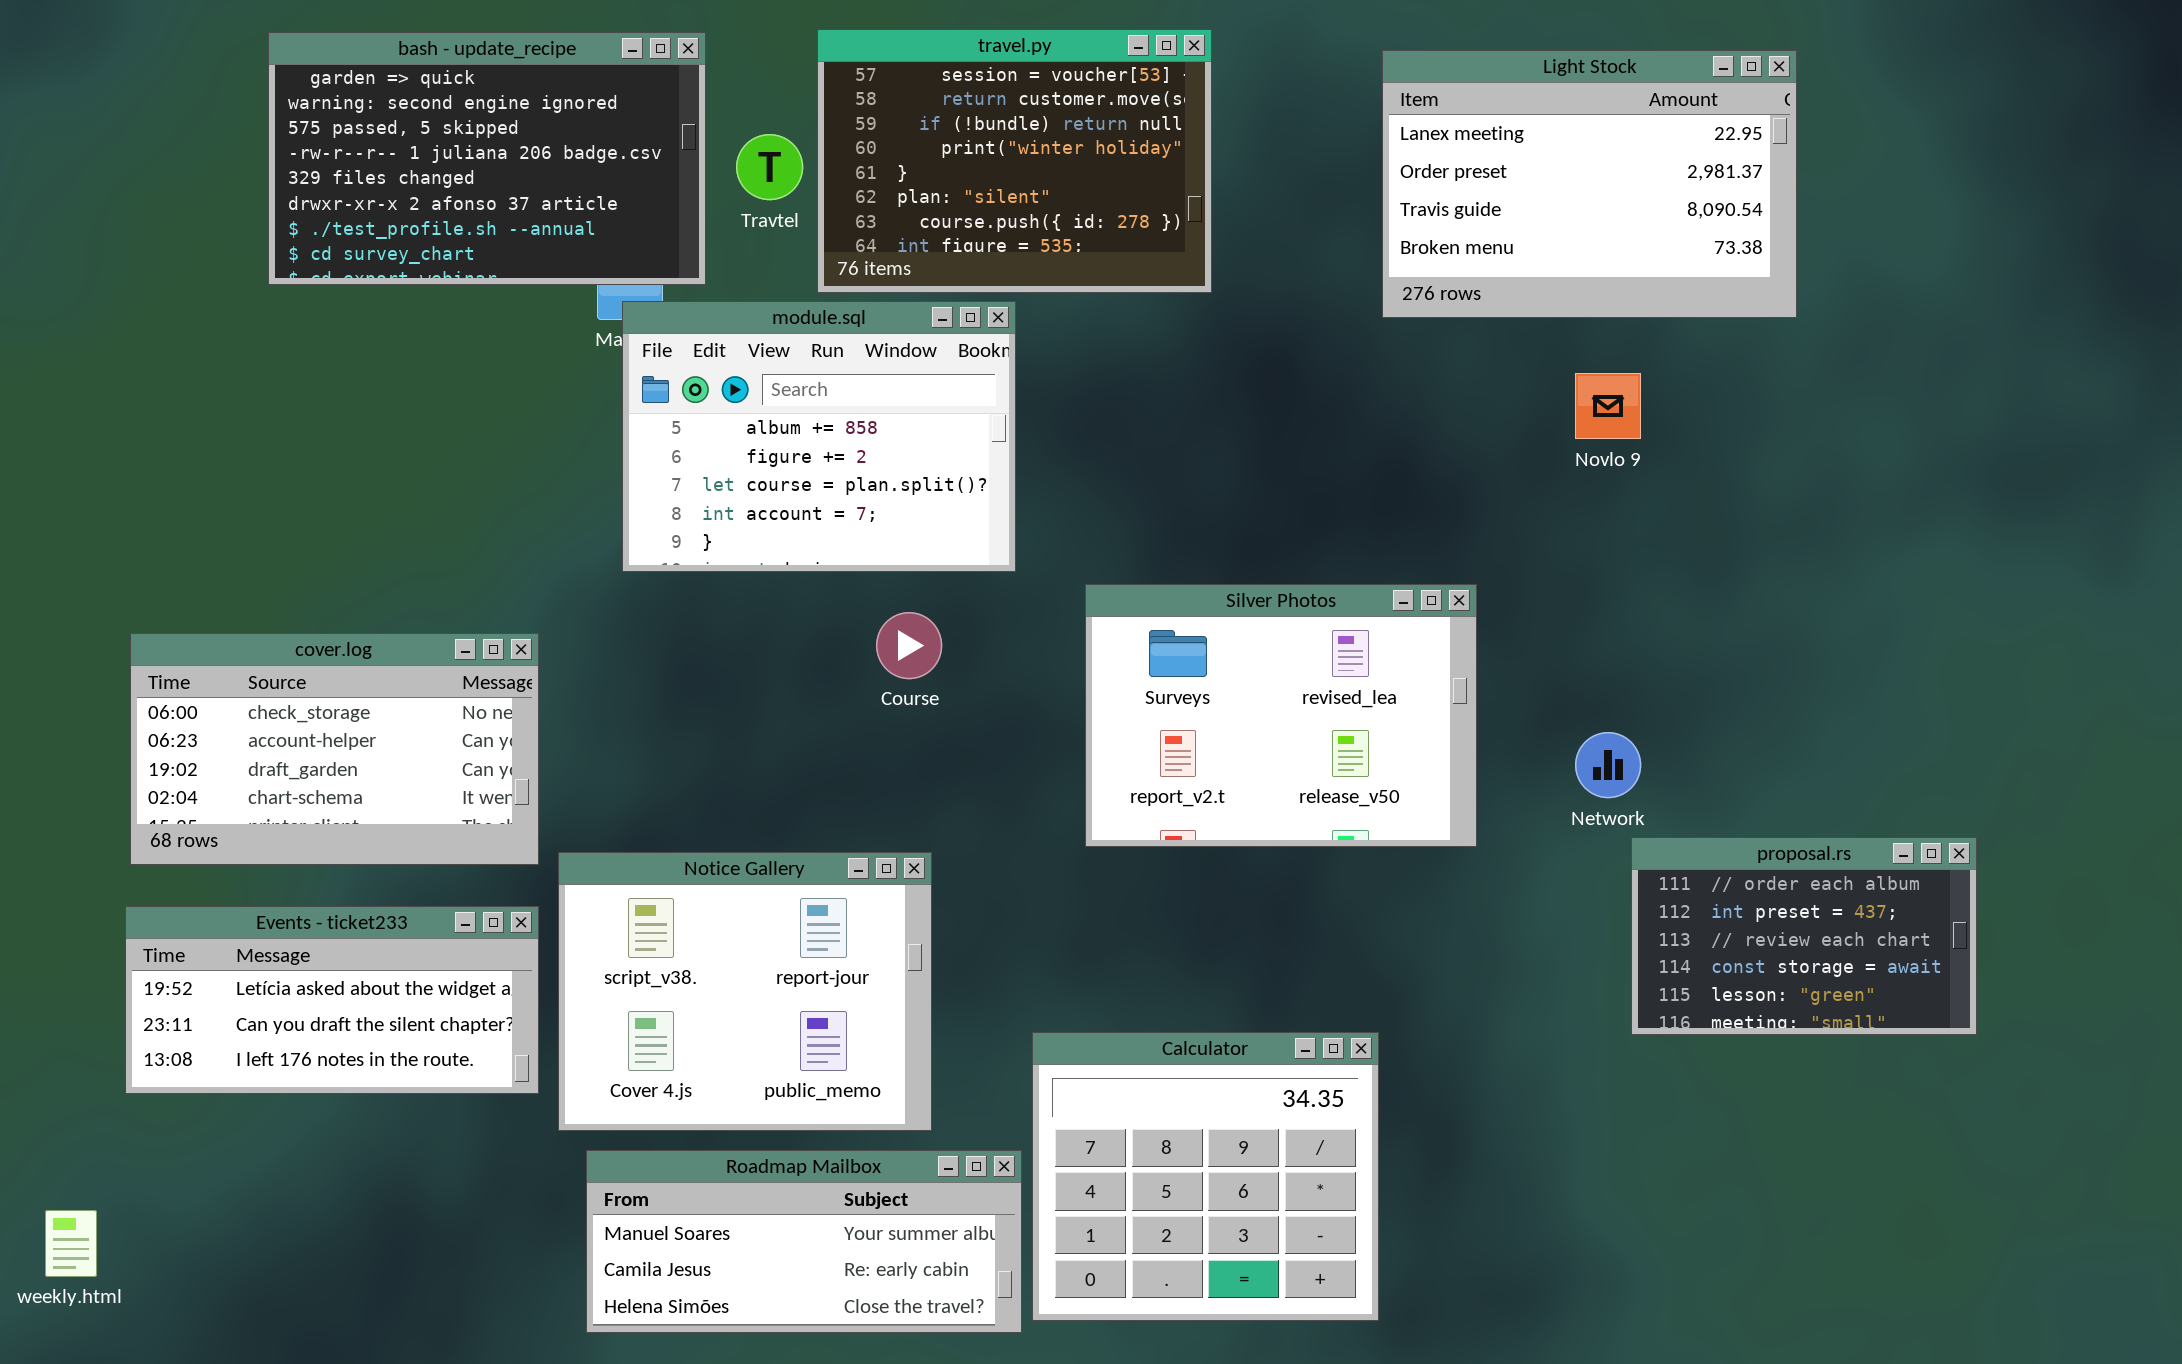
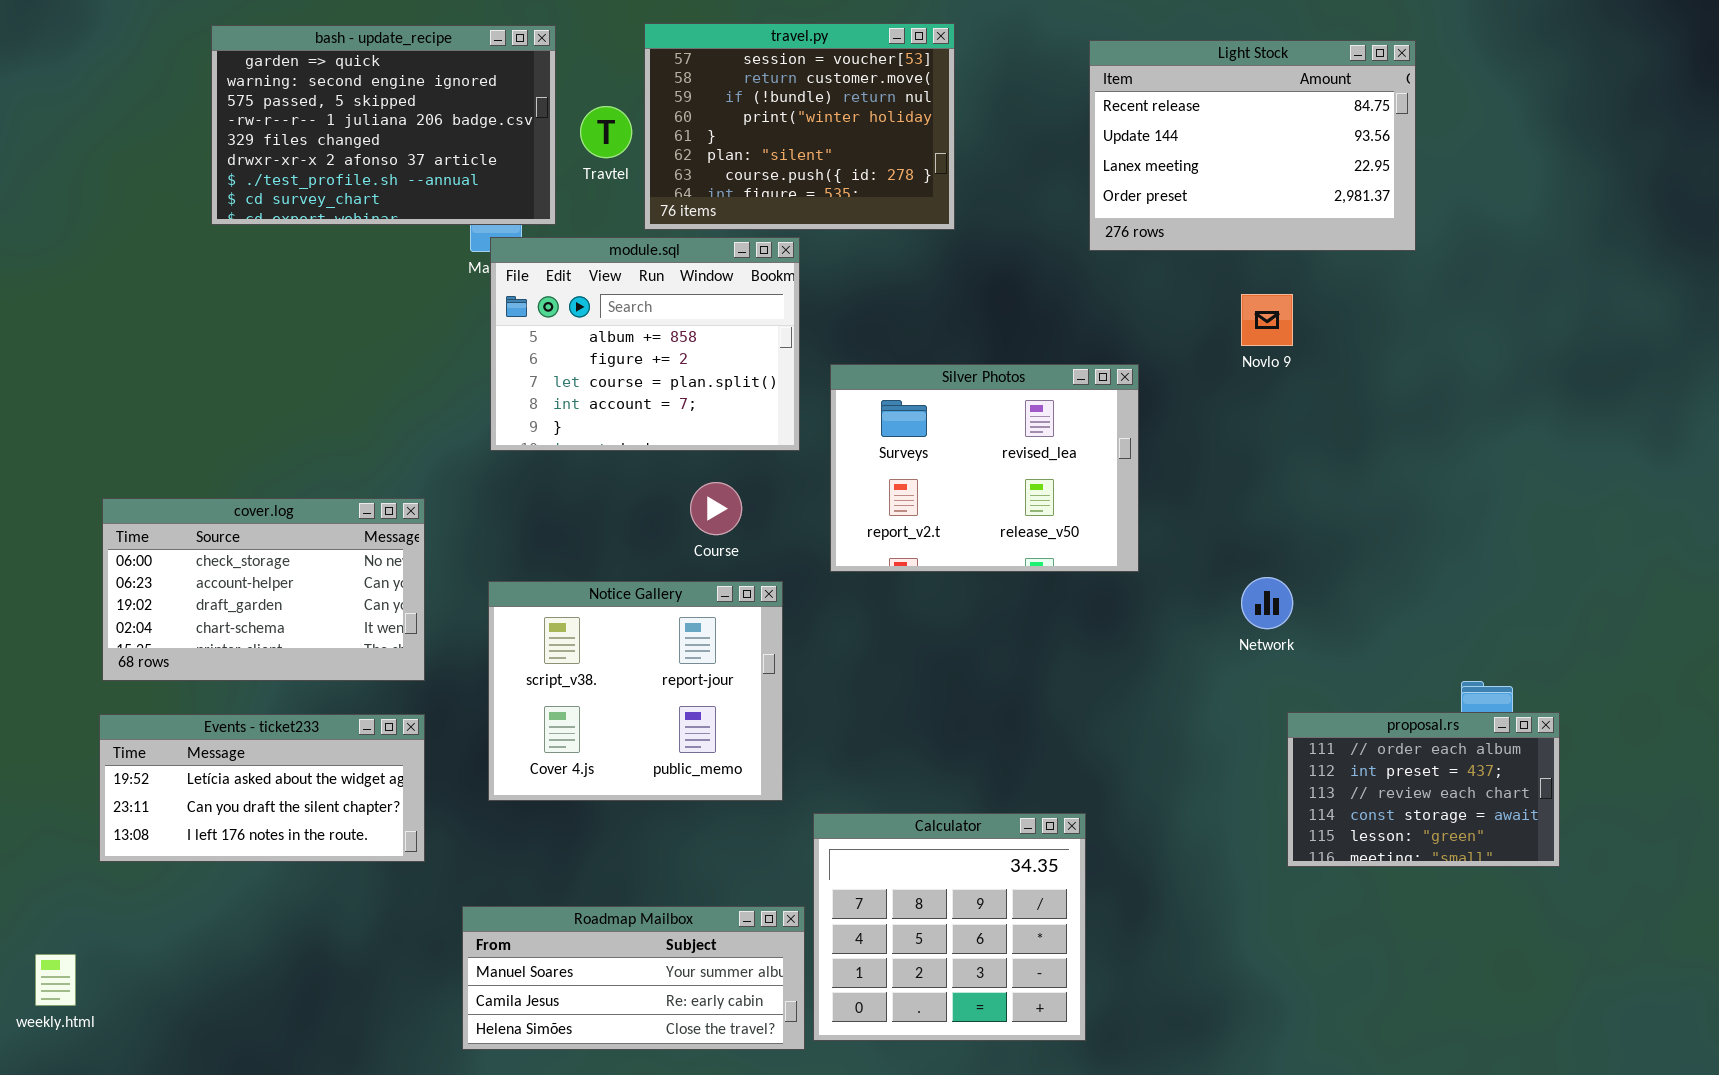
Light Stock: [1382,50,1797,318] -> [1089,40,1416,251], scrolled up 2 rows
Silver Photos: [1085,584,1477,847] -> [830,364,1139,572], moved
proposal.rs: [1631,837,1977,1035] -> [1287,712,1560,867], moved
Notice Gallery: [558,852,932,1131] -> [488,581,783,801], moved

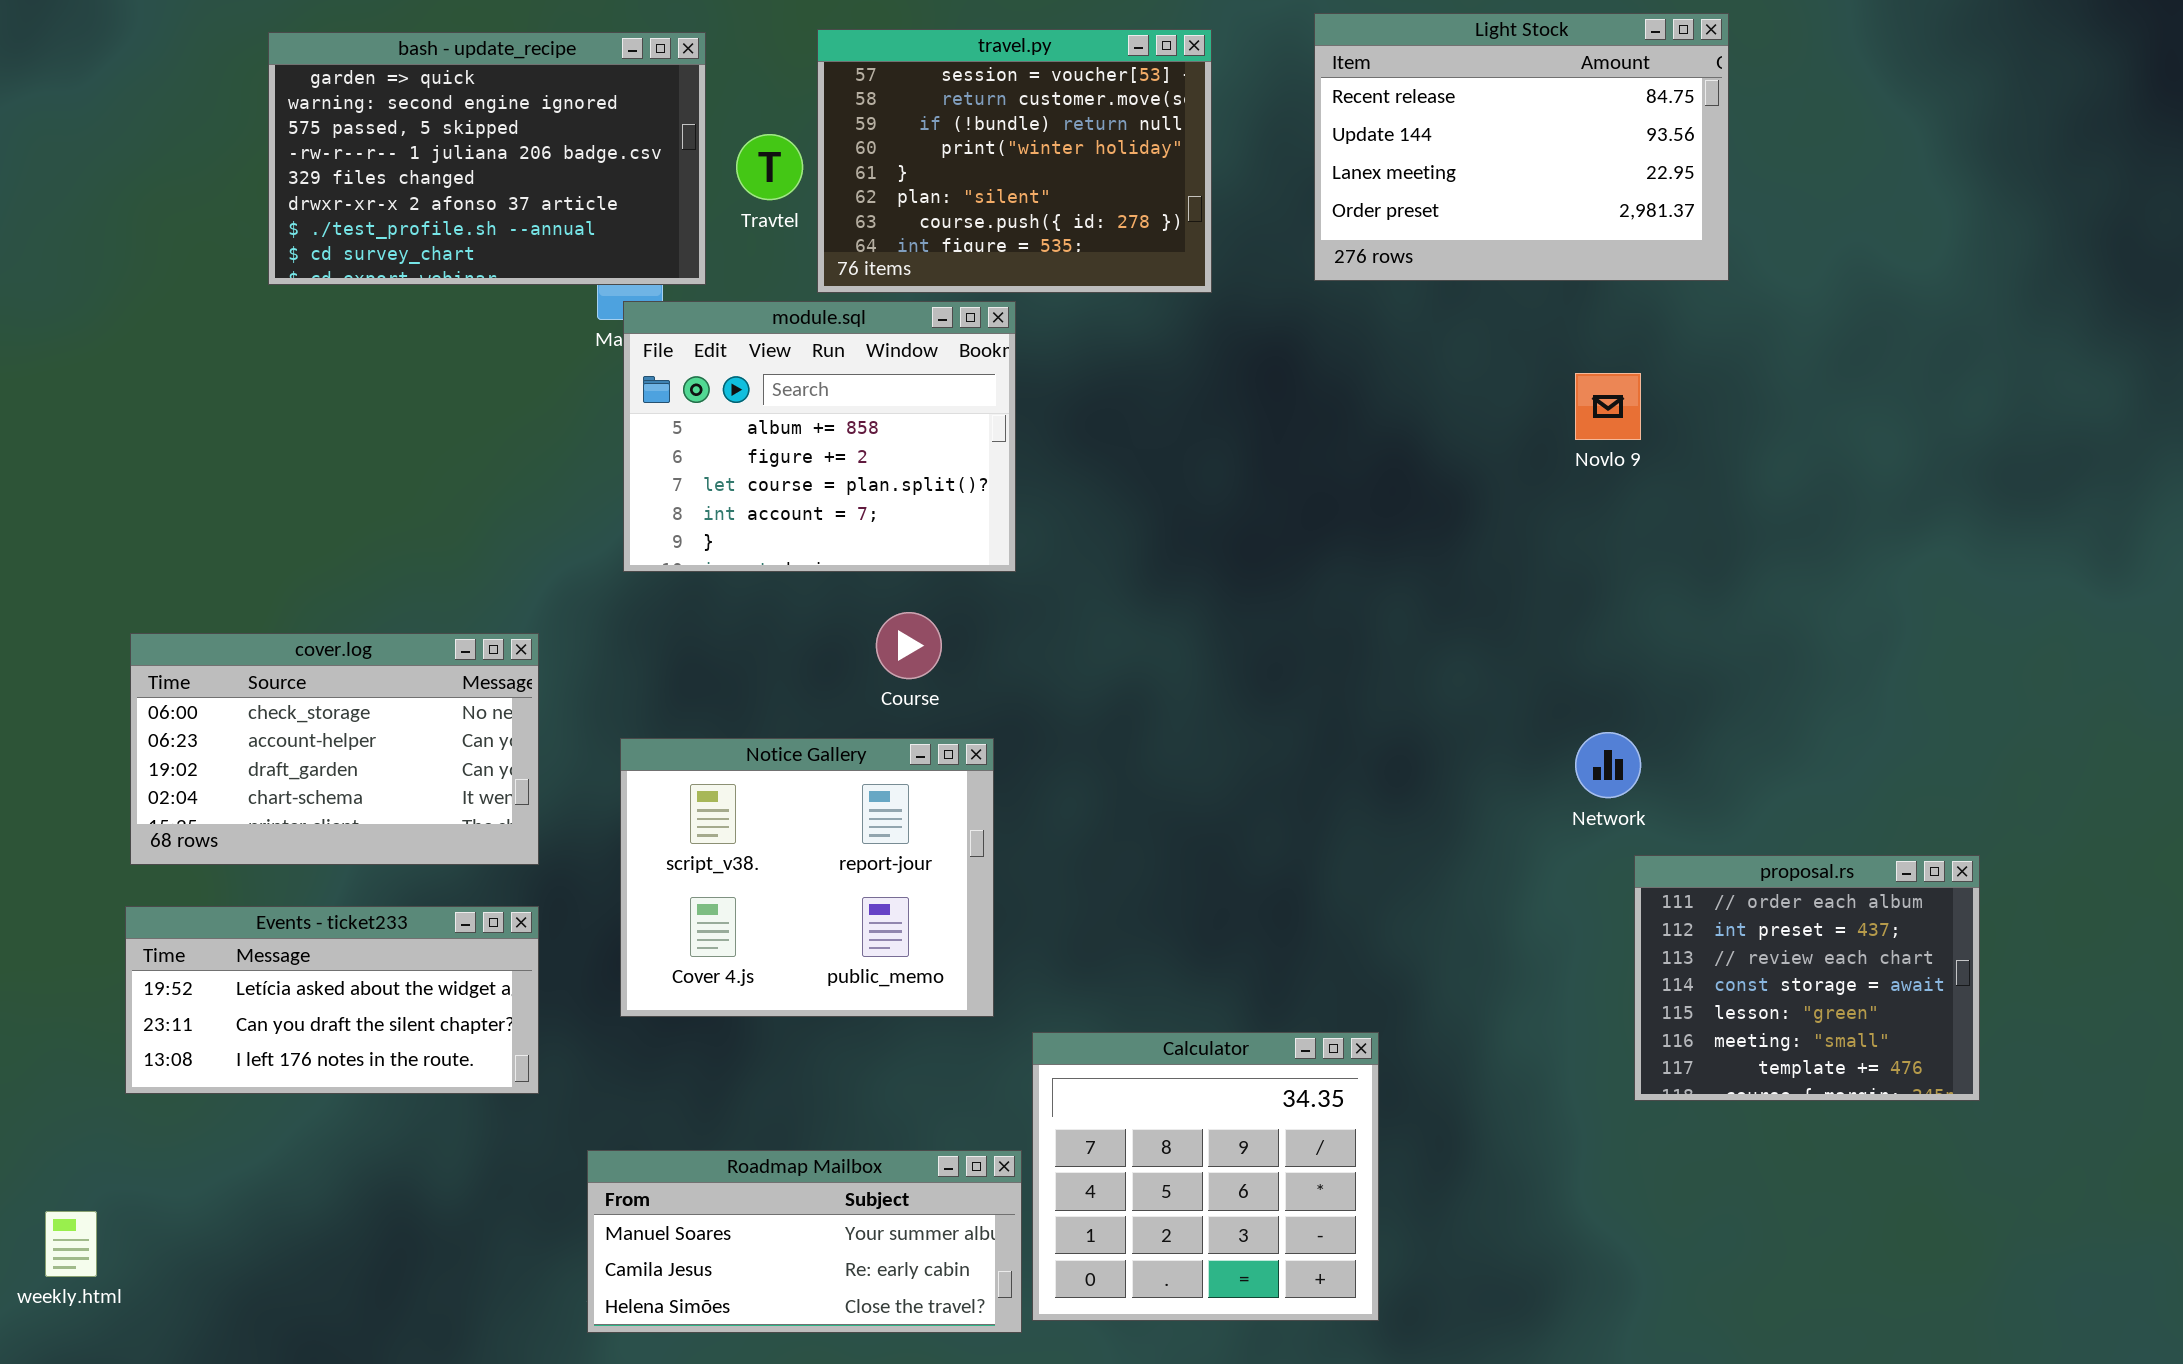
Light Stock: [1089,40,1416,251] -> [1314,13,1729,281], moved
Silver Photos: [830,364,1139,572] -> none, closed
proposal.rs: [1287,712,1560,867] -> [1634,855,1980,1101], resized

